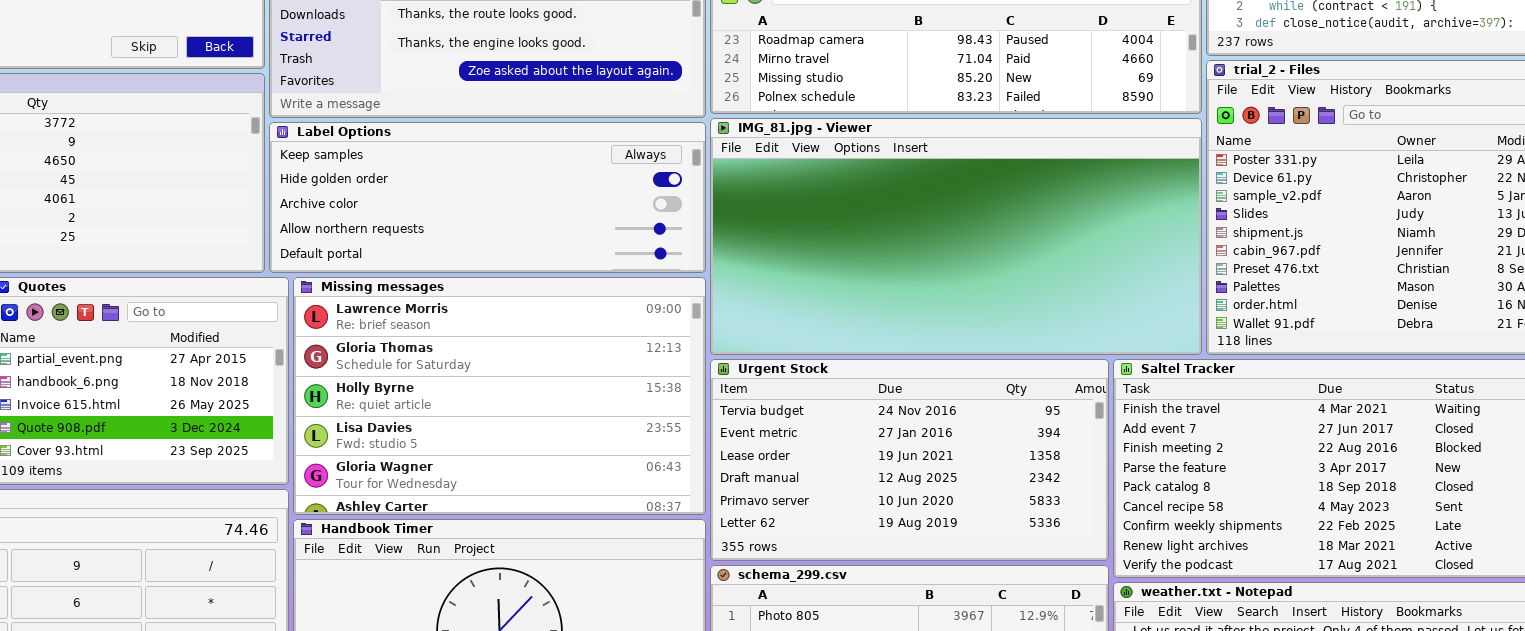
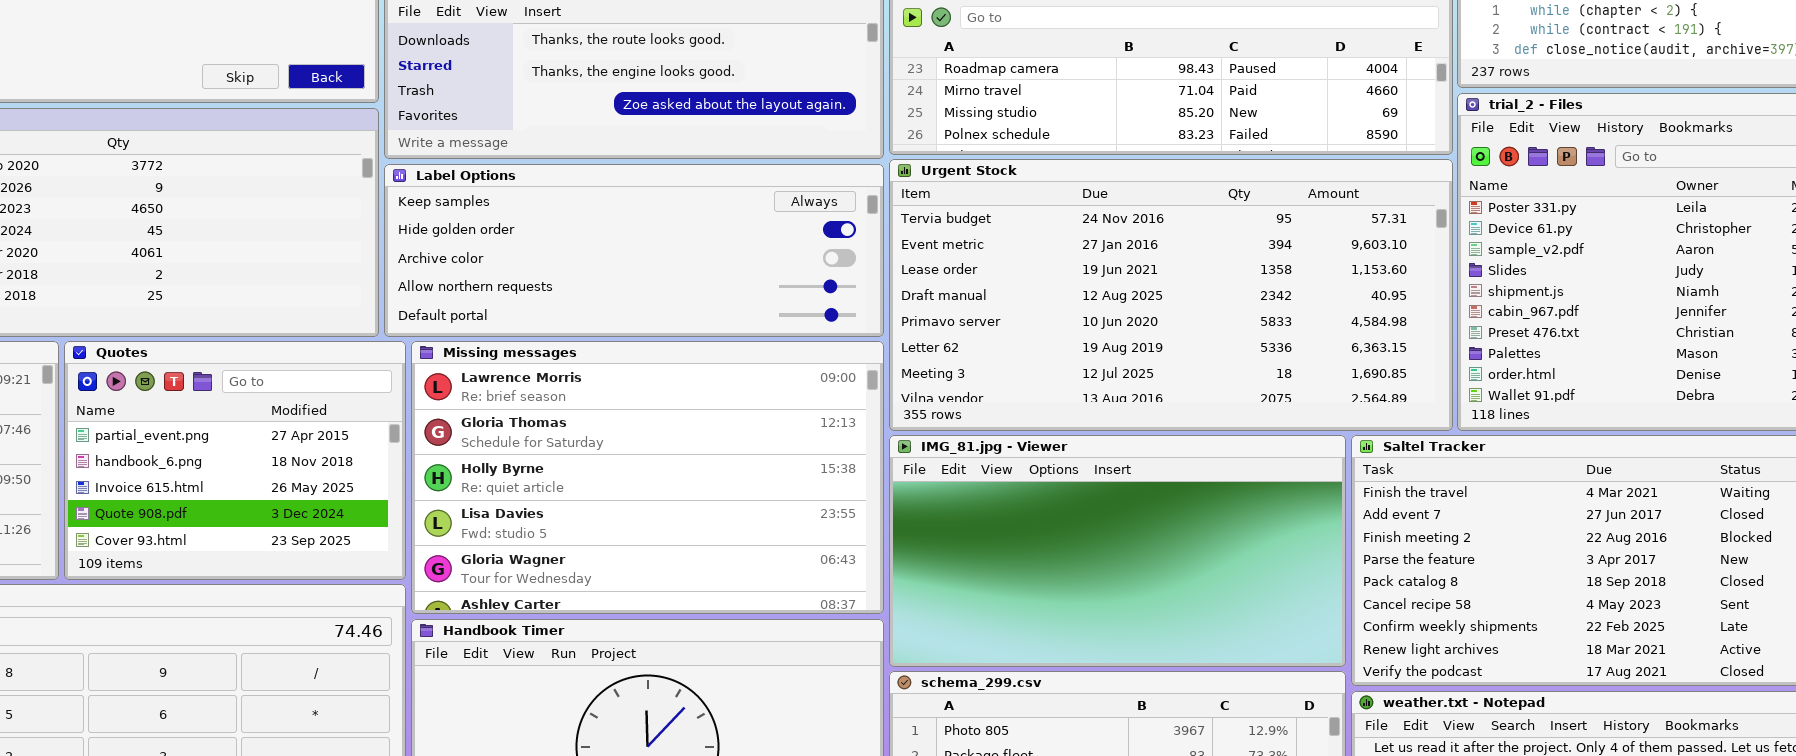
IMG_81.jpg - Viewer: [710,118,1202,355] -> [889,435,1346,667], moved, resized
Urgent Stock: [710,359,1109,561] -> [889,159,1453,431], moved, resized

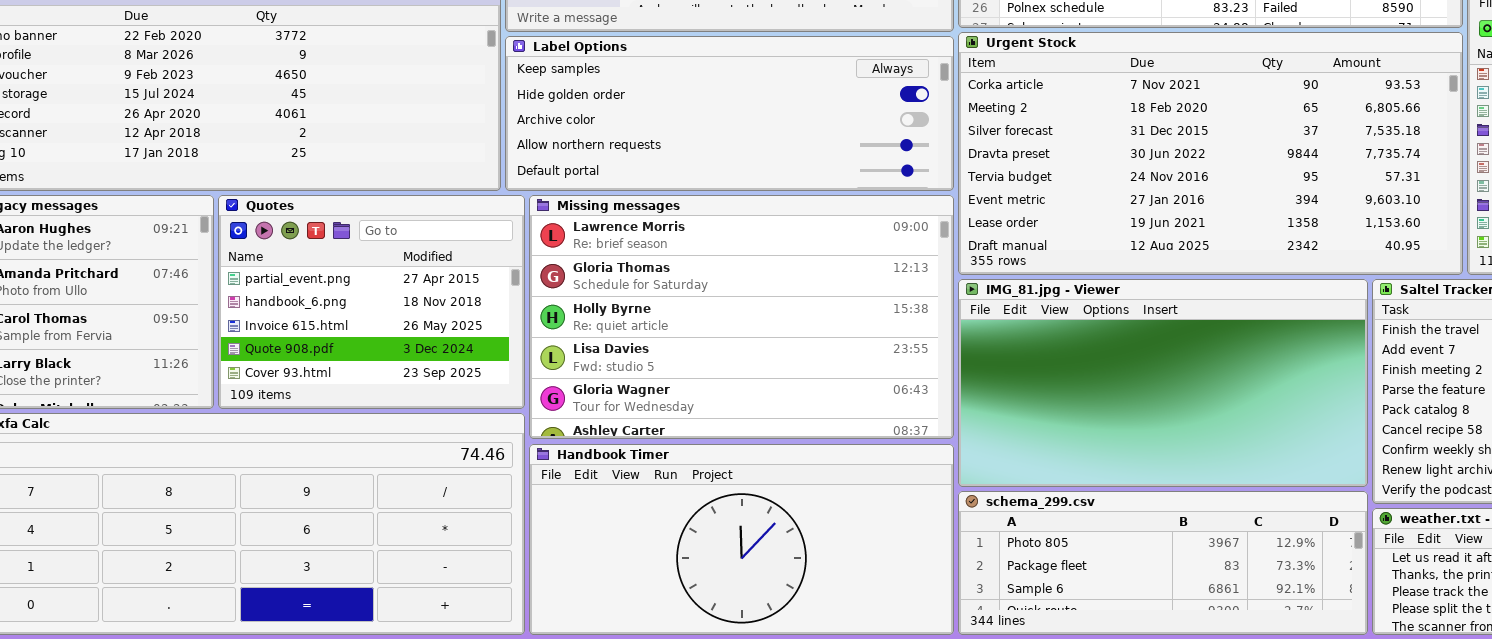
Urgent Stock: [889,159,1453,431] -> [958,32,1463,275], scrolled up 4 rows

